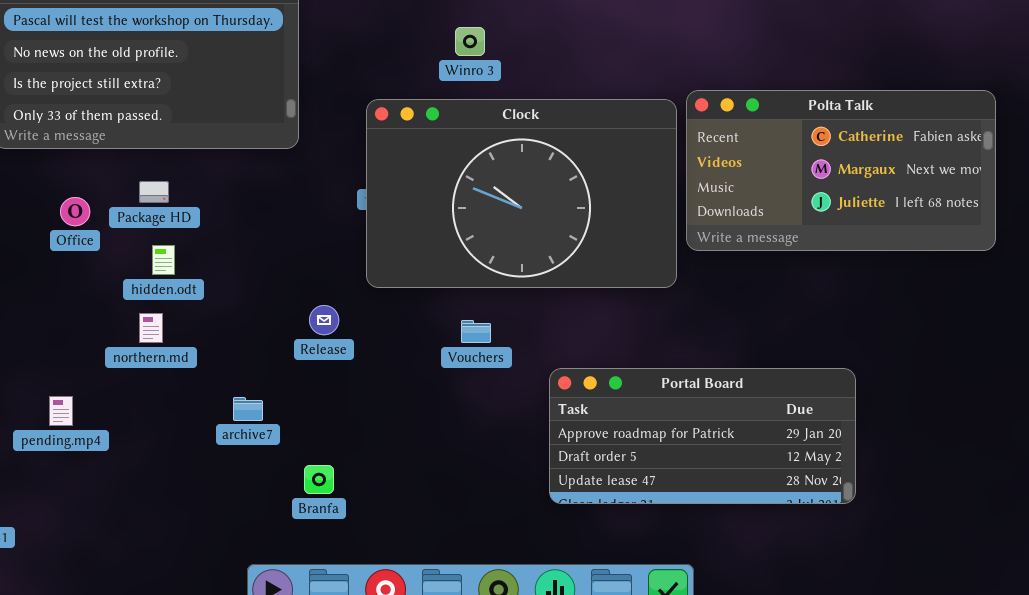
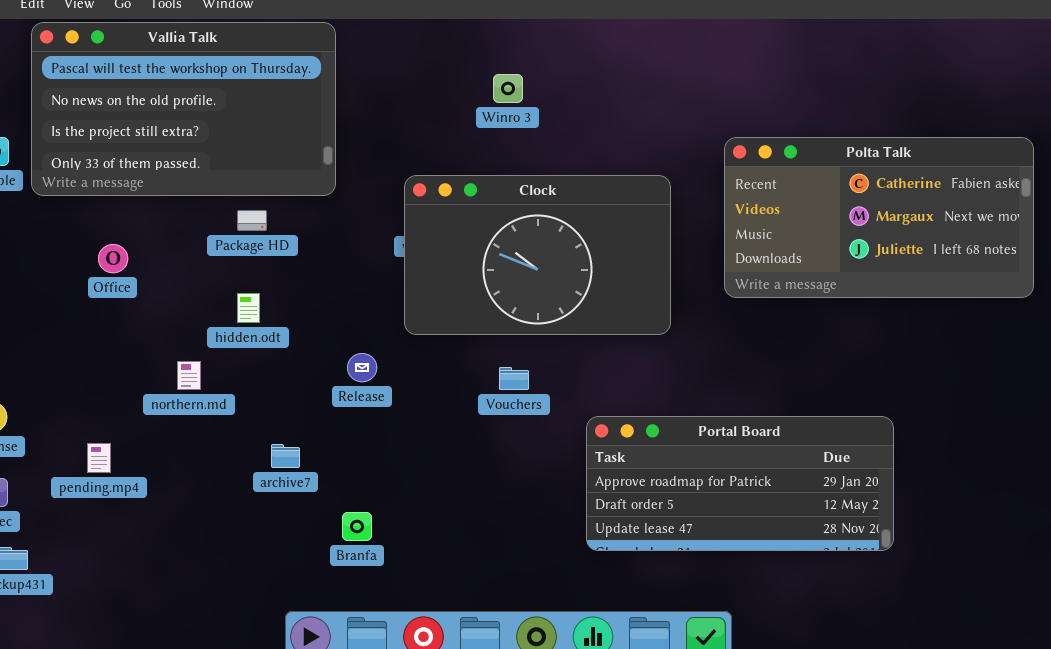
Clock: [366,99,677,288] -> [404,175,671,335], resized
Package HD: [139,181,169,203] -> [237,210,267,231], moved
hidden.odt: [152,245,175,275] -> [237,293,260,323], moved

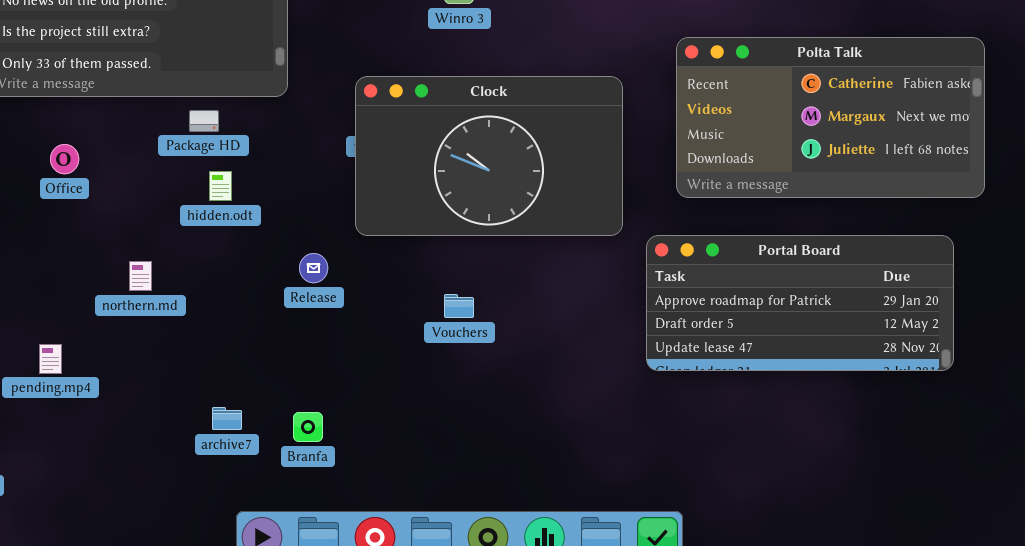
hidden.odt: [237,293,260,323] -> [209,171,232,201], moved
Vouchers: [499,367,529,390] -> [444,294,474,318], moved
Portal Board: [586,416,894,551] -> [646,235,954,371], moved
archive7: [271,444,300,468] -> [212,407,242,430], moved

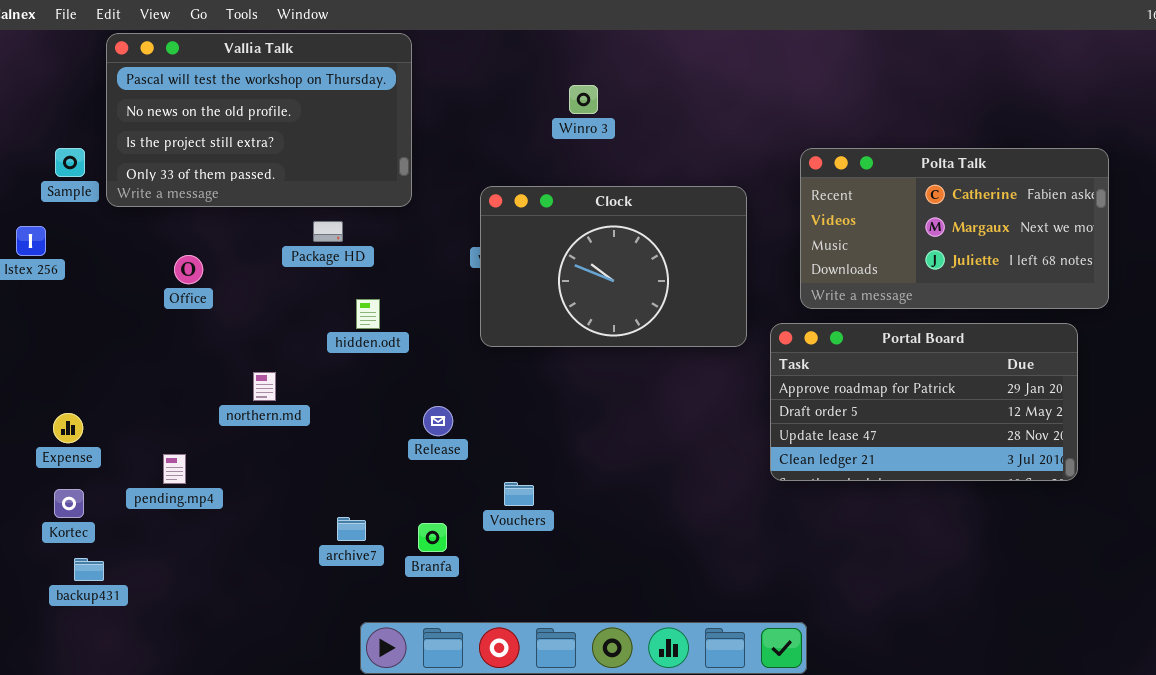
hidden.odt: [209,171,232,201] -> [356,299,380,329], moved
Portal Board: [646,235,954,371] -> [770,323,1078,481], resized
Release: [299,253,328,283] -> [423,406,453,436], moved
Vouchers: [444,294,474,318] -> [504,482,534,506], moved

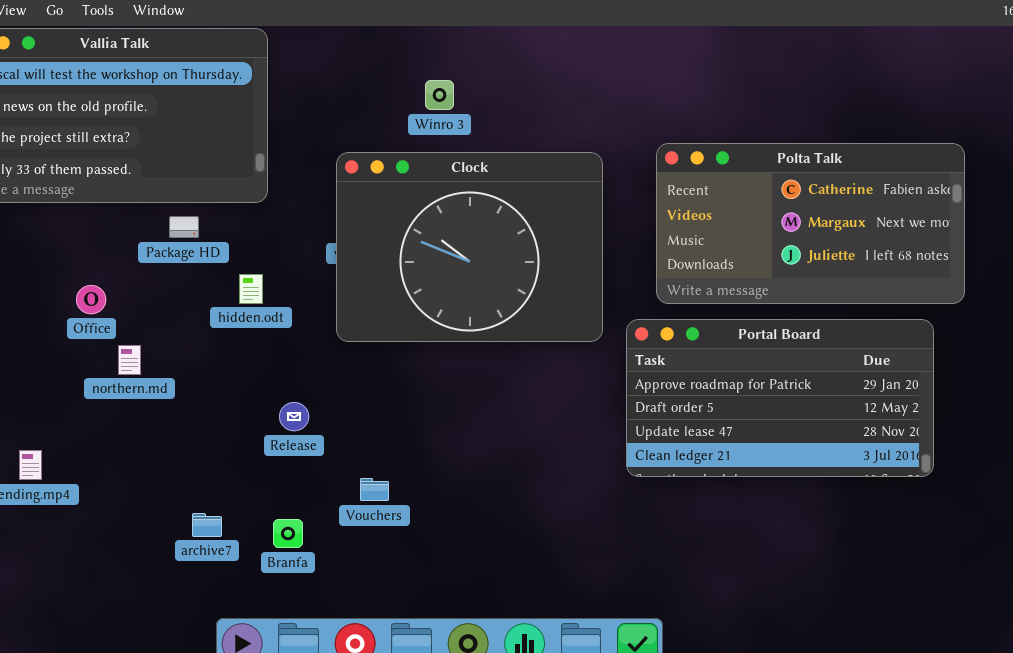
Clock: [480,186,747,347] -> [336,152,603,342], resized
Office: [174,255,203,284] -> [76,285,106,314], moved
hidden.odt: [356,299,380,329] -> [239,274,263,304], moved
northern.md: [253,372,276,401] -> [118,345,141,375], moved

